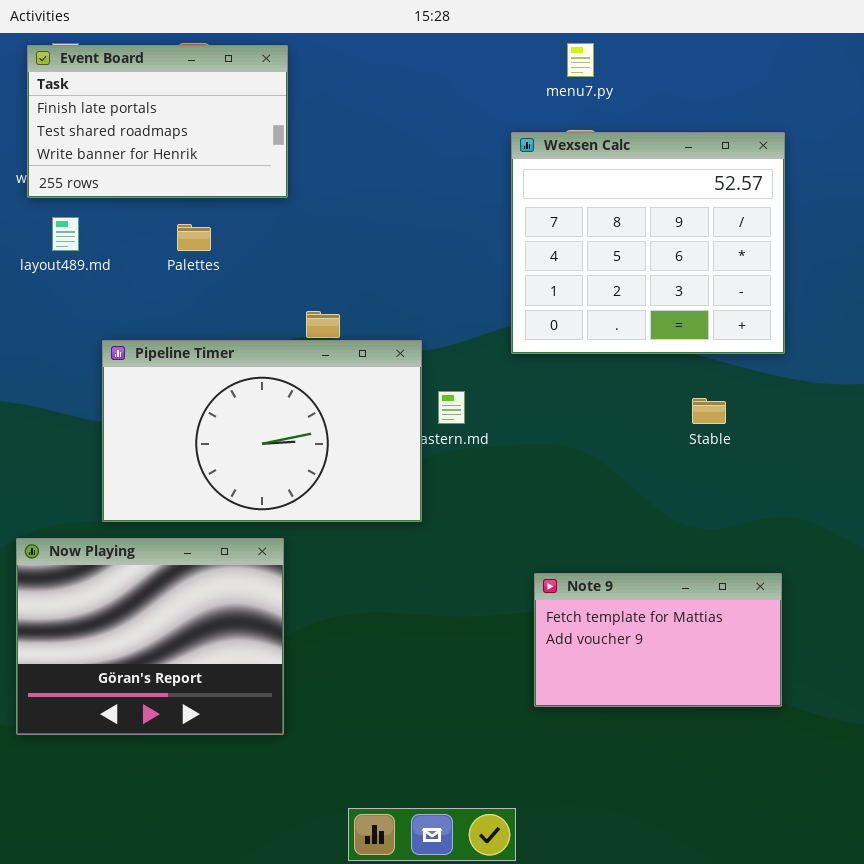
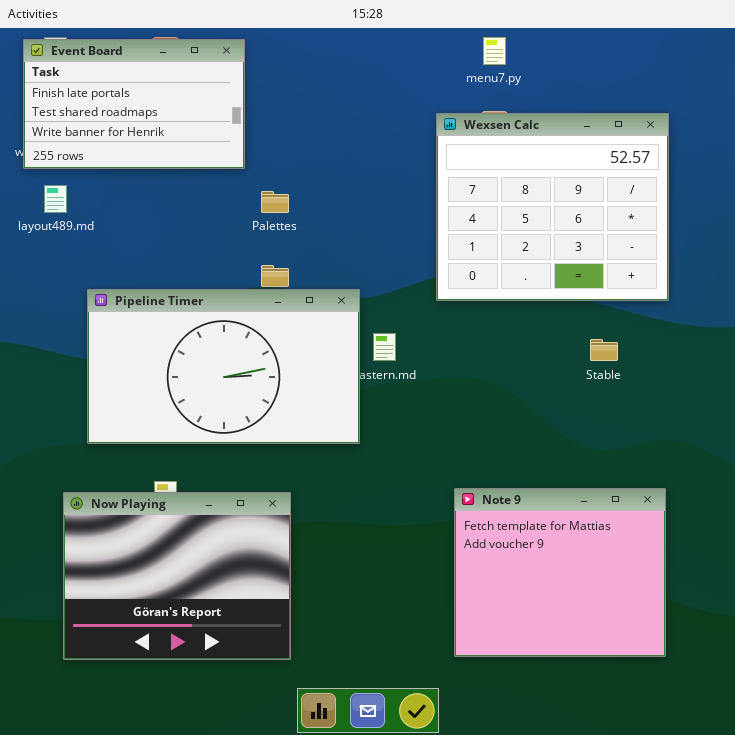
Palettes: [177,224,211,251] -> [261,191,289,213], moved
Now Playing: [16,538,284,735] -> [63,492,291,660], moved
Note 9: [534,573,782,707] -> [454,488,666,657], resized

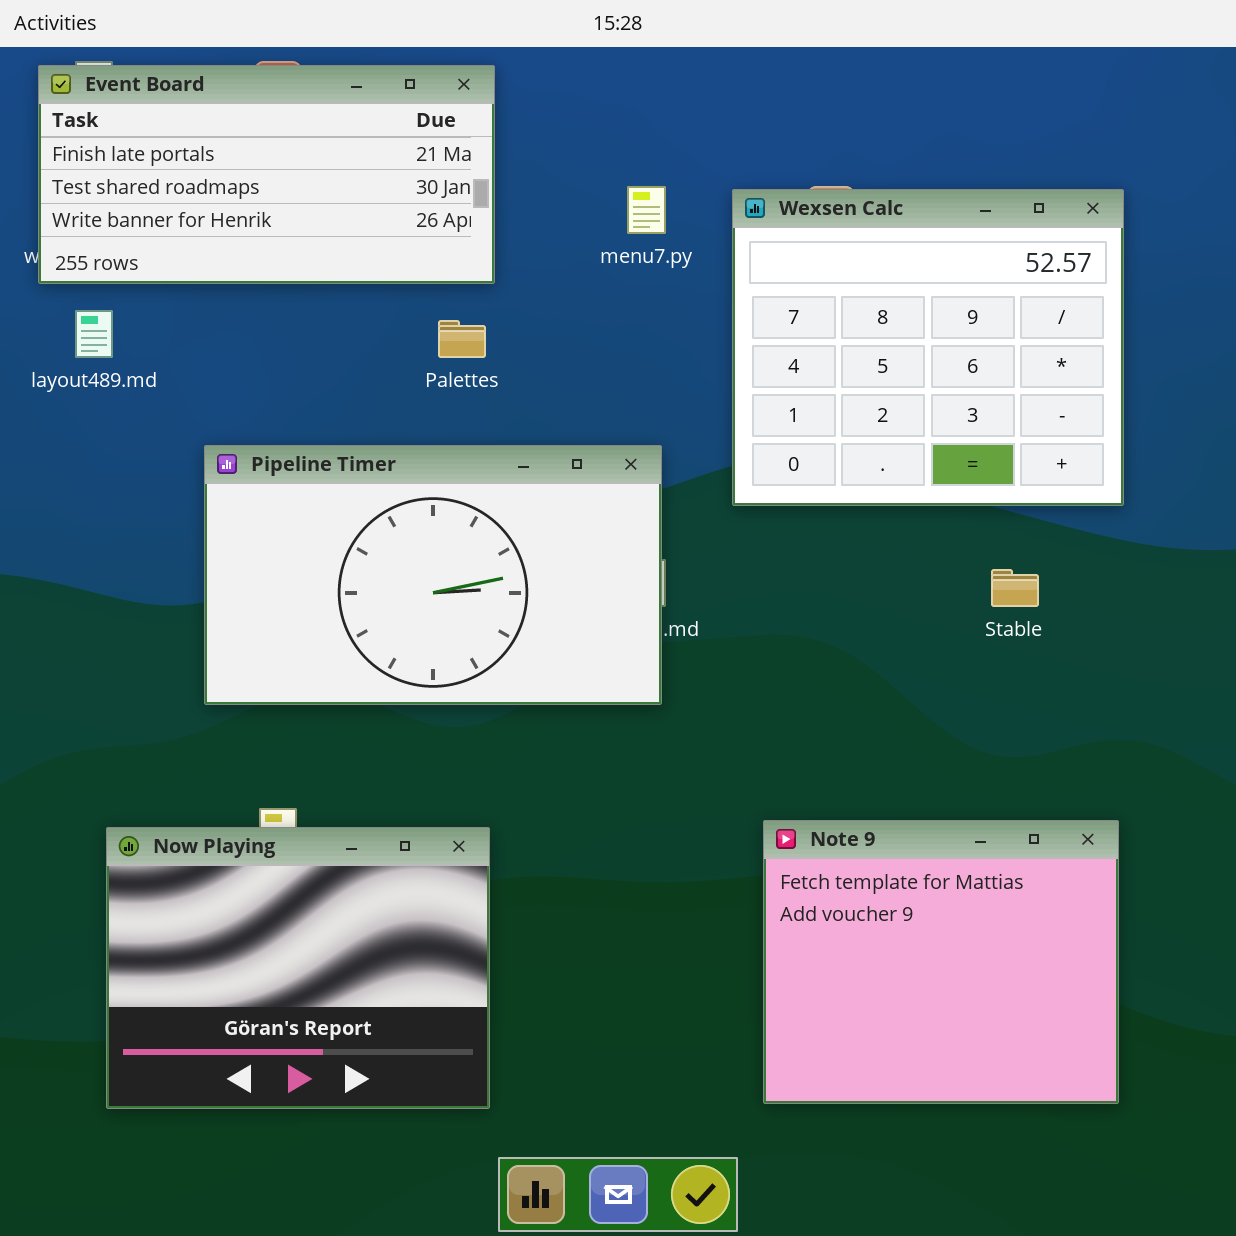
menu7.py: [483,37,506,65] -> [627,186,666,234], moved
Event Board: [23,39,245,169] -> [38,65,495,284], resized
Pipeline Timer: [87,289,360,444] -> [204,445,662,705], moved

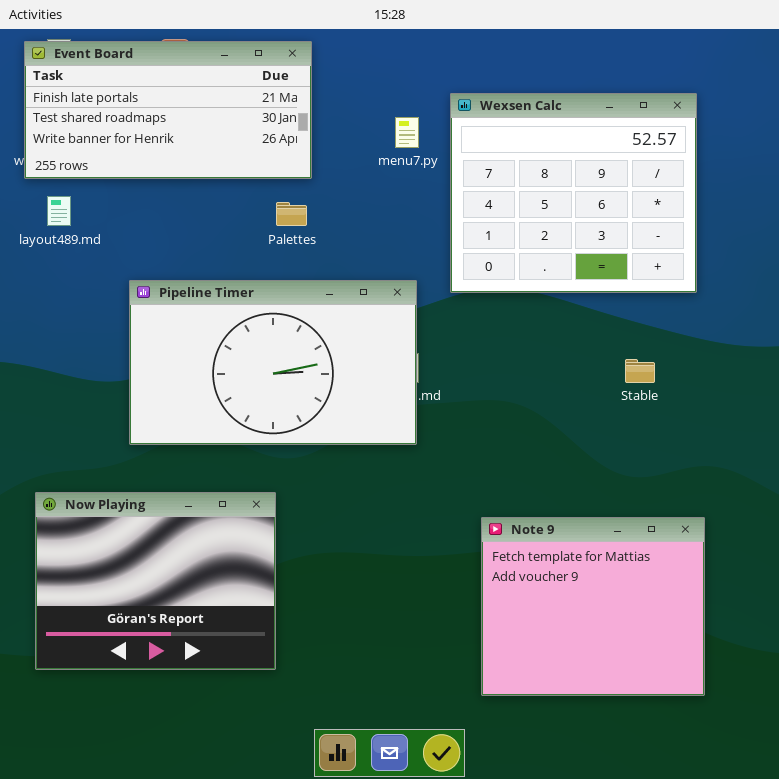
Wexsen Calc: [732,189,1124,506] -> [450,93,697,293], moved
Now Playing: [106,827,490,1109] -> [35,492,276,670], moved

